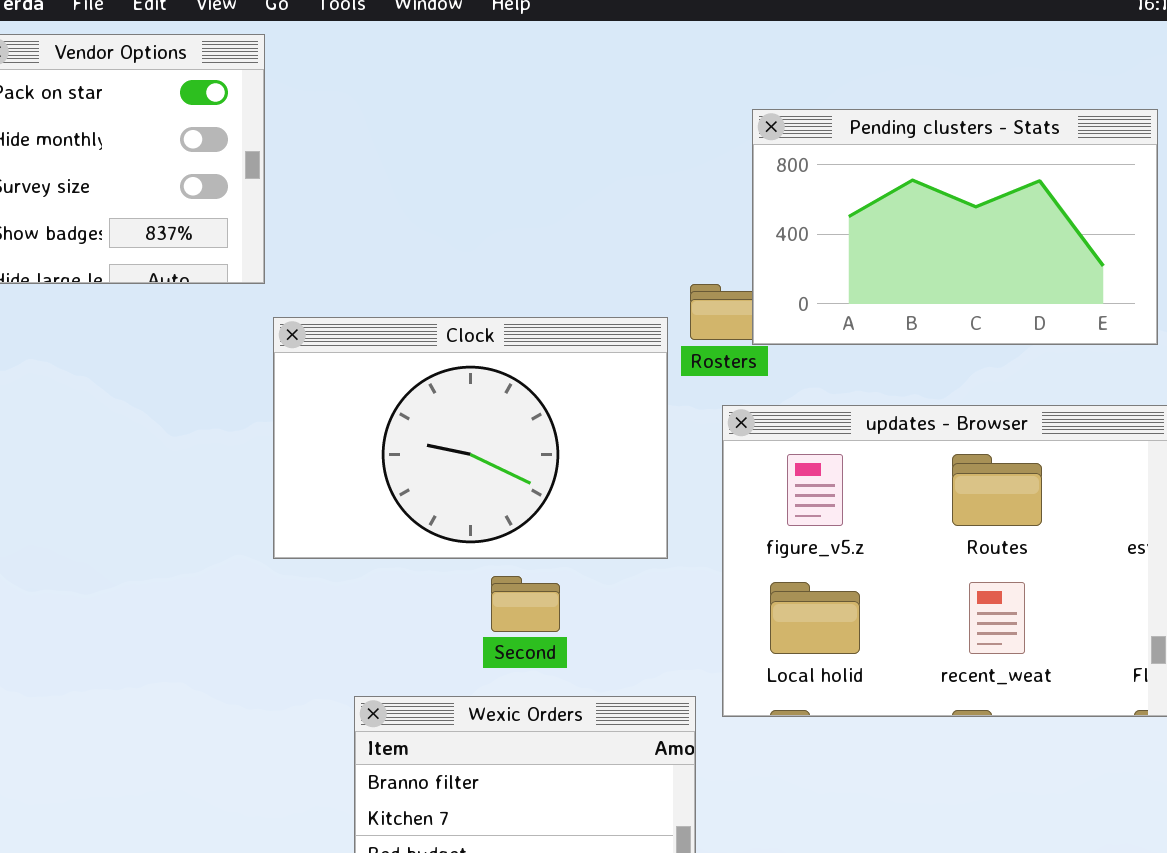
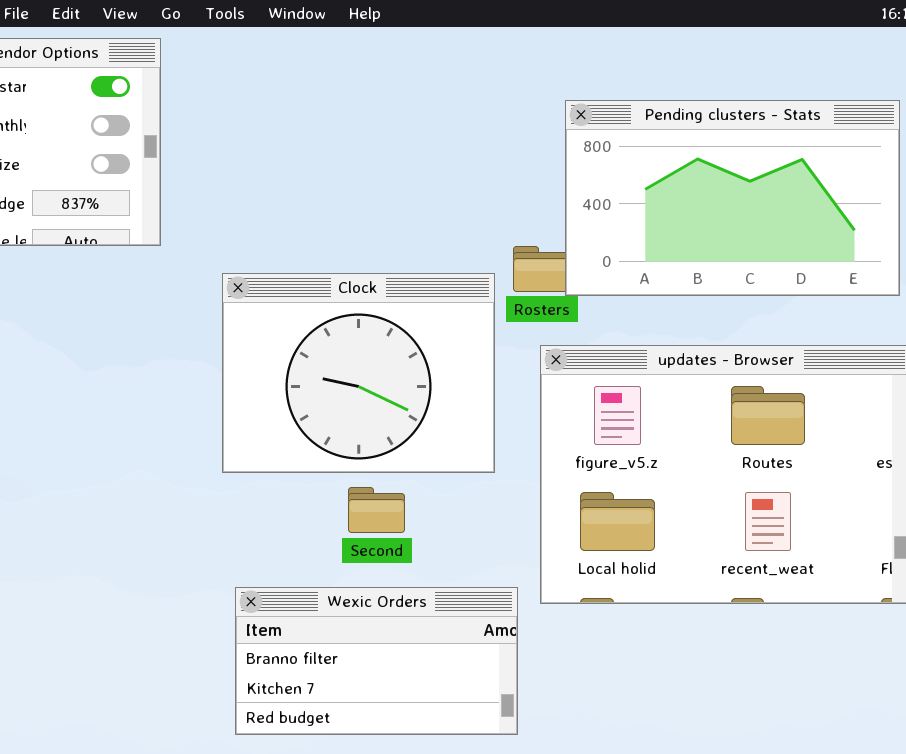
Clock: [273,317,668,559] -> [222,273,495,473], resized

